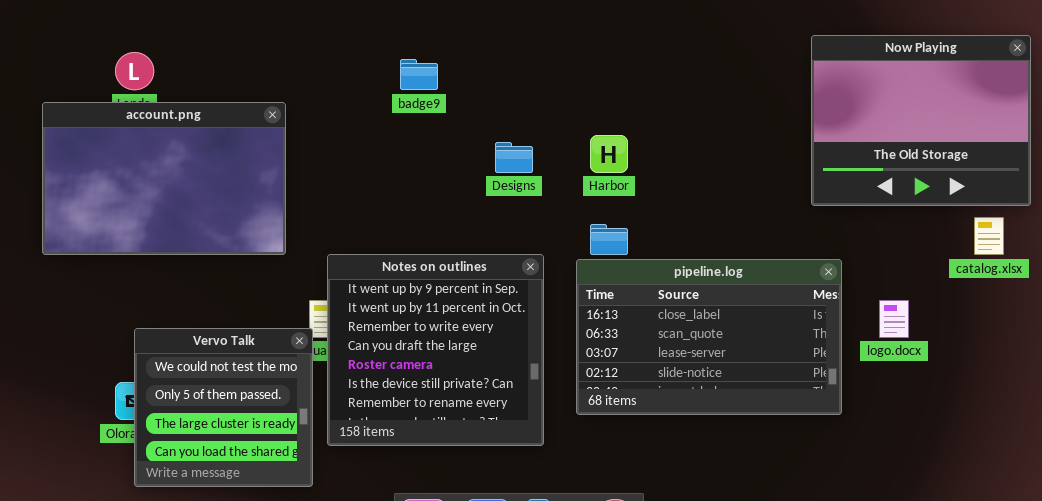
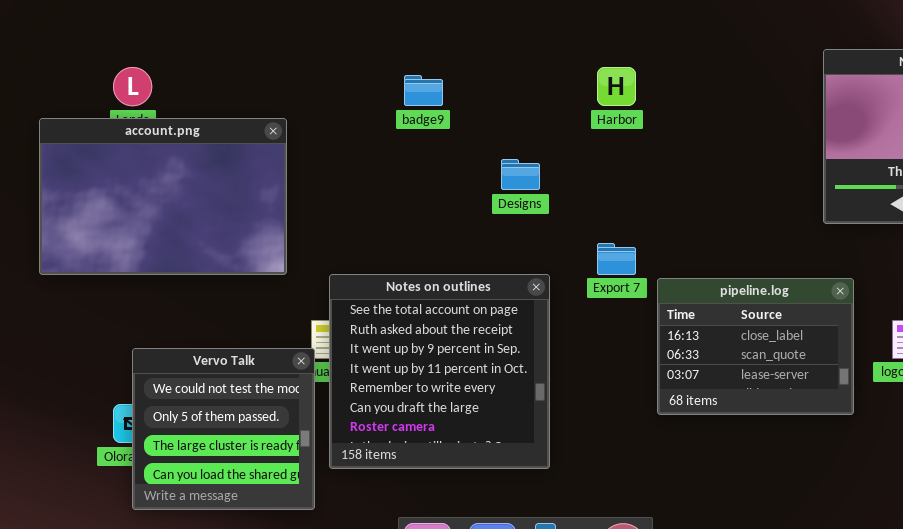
Harbor: [590,135,628,173] -> [597,67,636,106], moved
Notes on outlines: [327,254,544,446] -> [329,274,550,469], scrolled up 2 rows
pipeline.log: [576,259,842,415] -> [657,278,854,415], resized

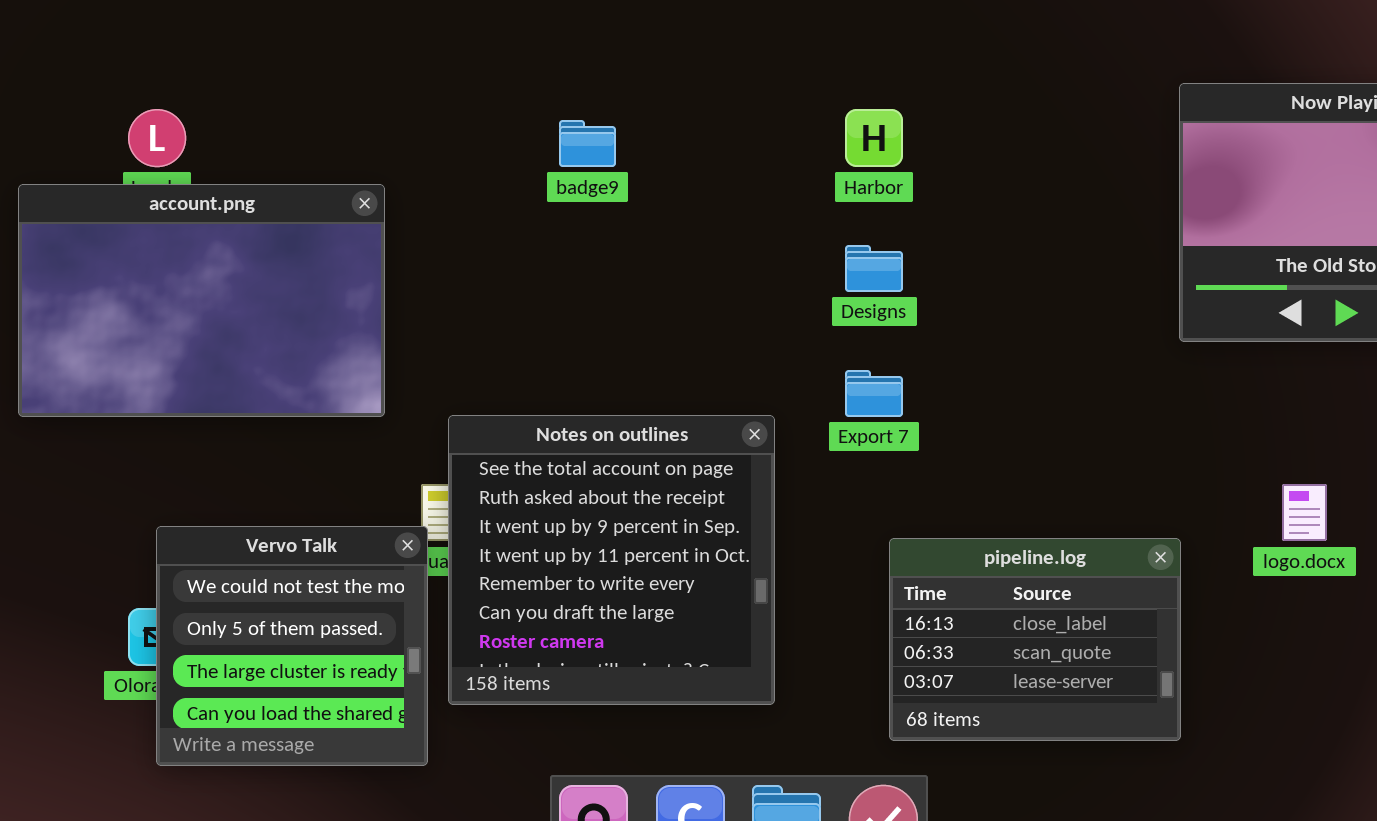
Designs: [501,159,540,190] -> [845,245,903,292], moved
pipeline.log: [657,278,854,415] -> [889,538,1181,741], moved

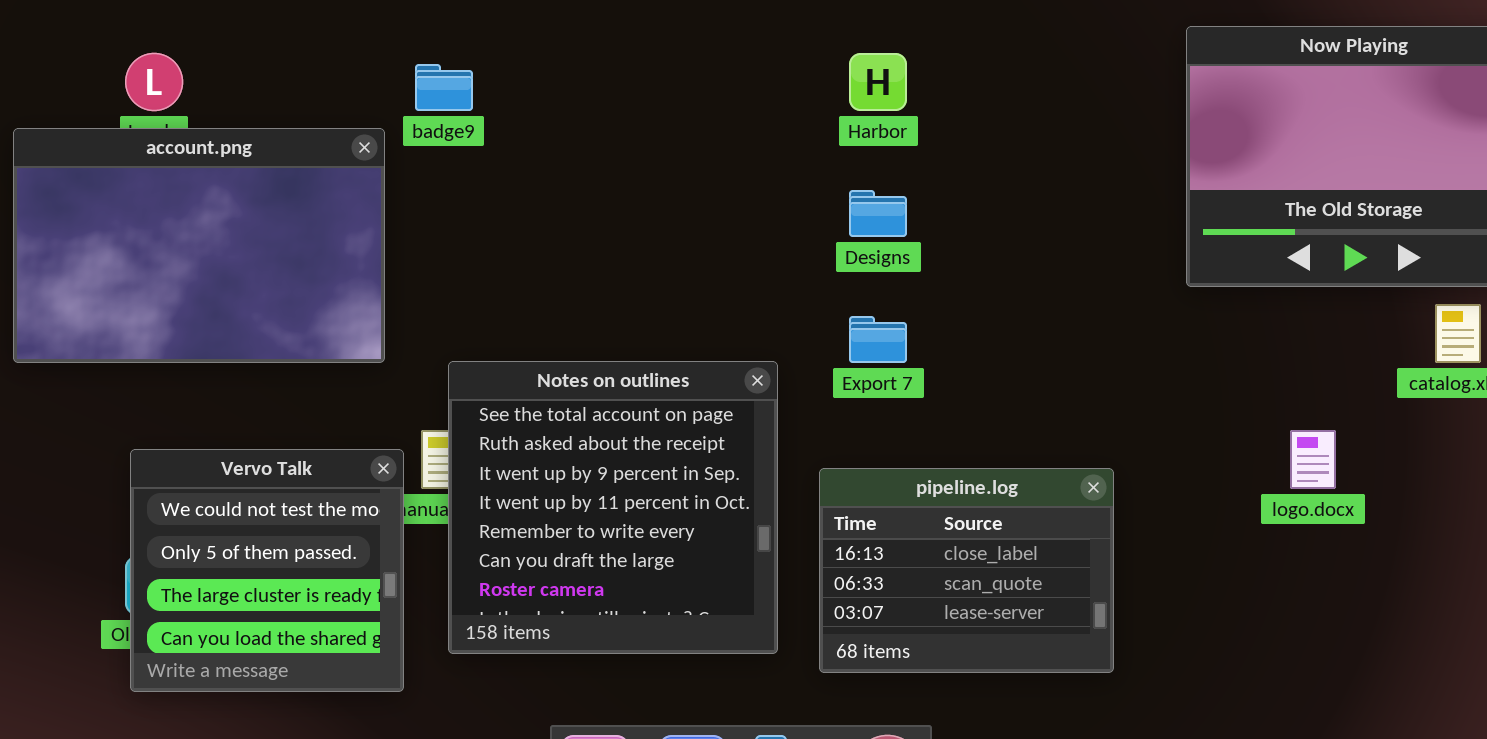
badge9: [559,120,616,167] -> [415,64,473,111], moved
Vervo Talk: [156,526,428,766] -> [130,449,404,692], moved
pipeline.log: [889,538,1181,741] -> [819,468,1114,673], moved

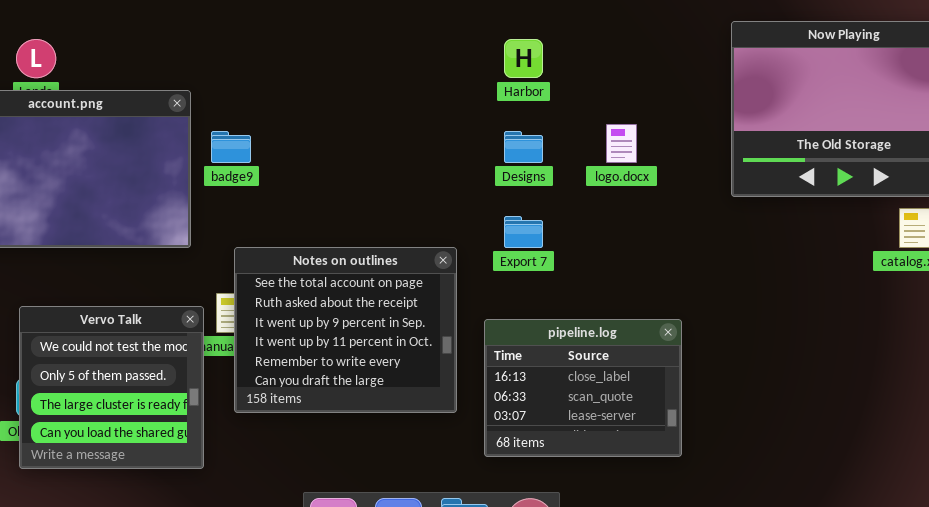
badge9: [415,64,473,111] -> [211,131,251,163], moved
Notes on outlines: [448,361,778,654] -> [234,247,457,413], resized
logo.docx: [1290,430,1336,489] -> [606,124,637,163], moved

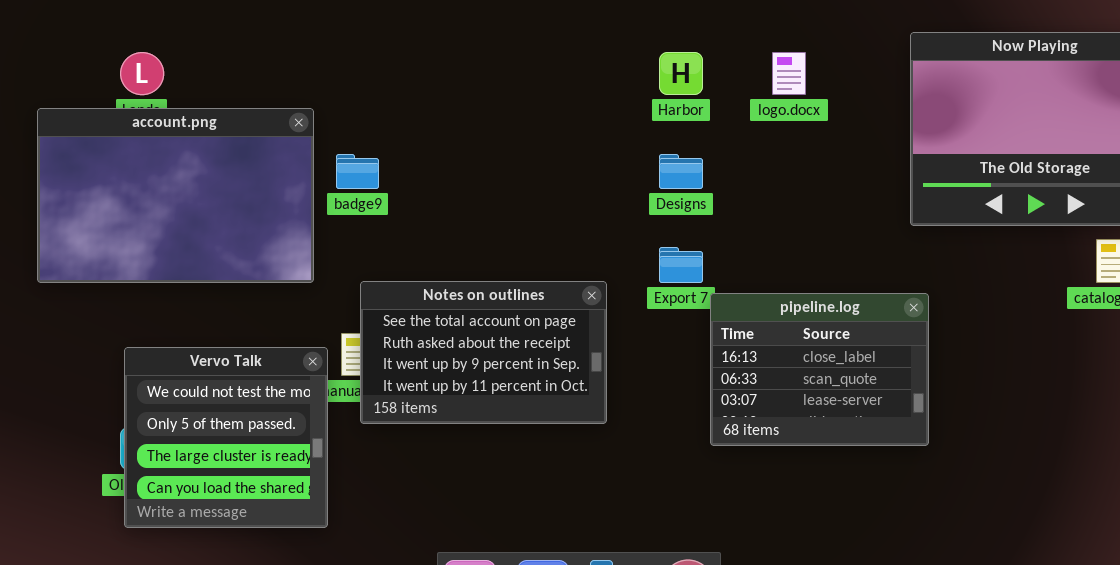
logo.docx: [606,124,637,163] -> [772,52,806,95], moved
Notes on outlines: [234,247,457,413] -> [360,281,607,424], resized
pipeline.log: [484,319,682,457] -> [710,293,929,446], moved

